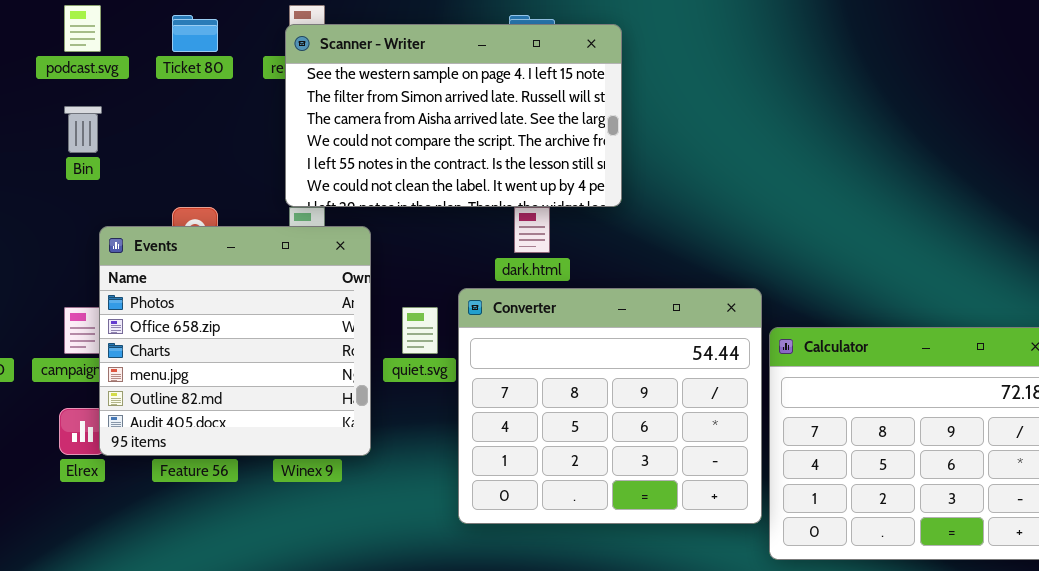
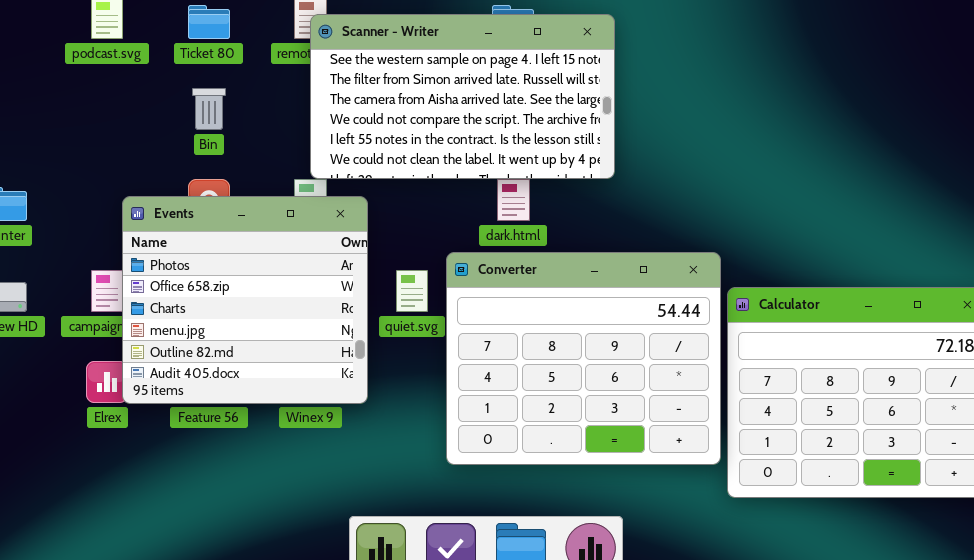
Scanner - Writer: [285,24,622,207] -> [310,14,615,179], moved
Bin: [64,106,102,153] -> [192,88,226,130], moved

